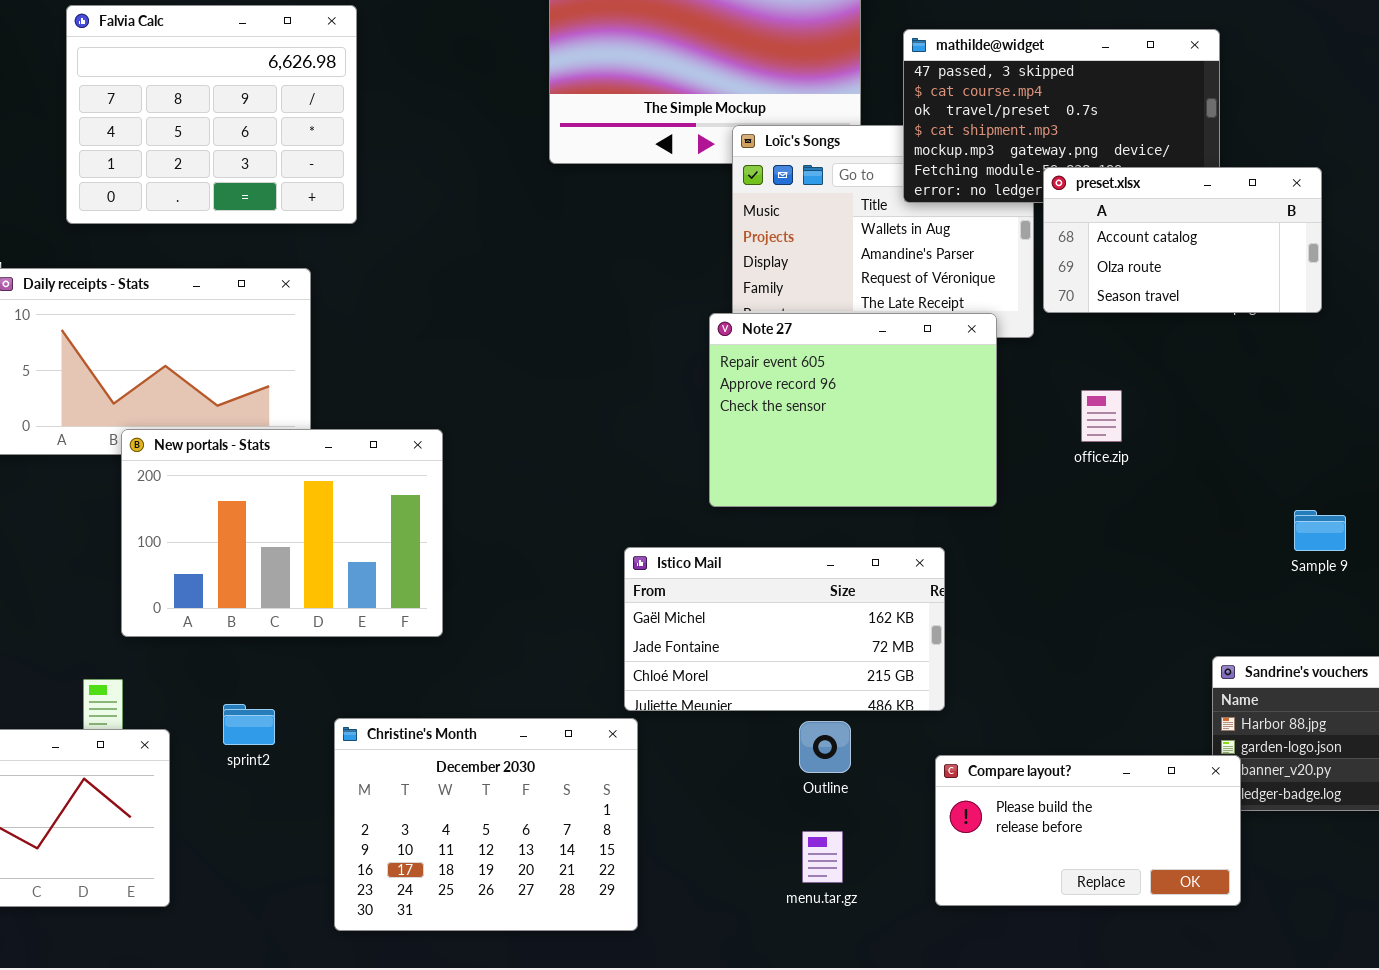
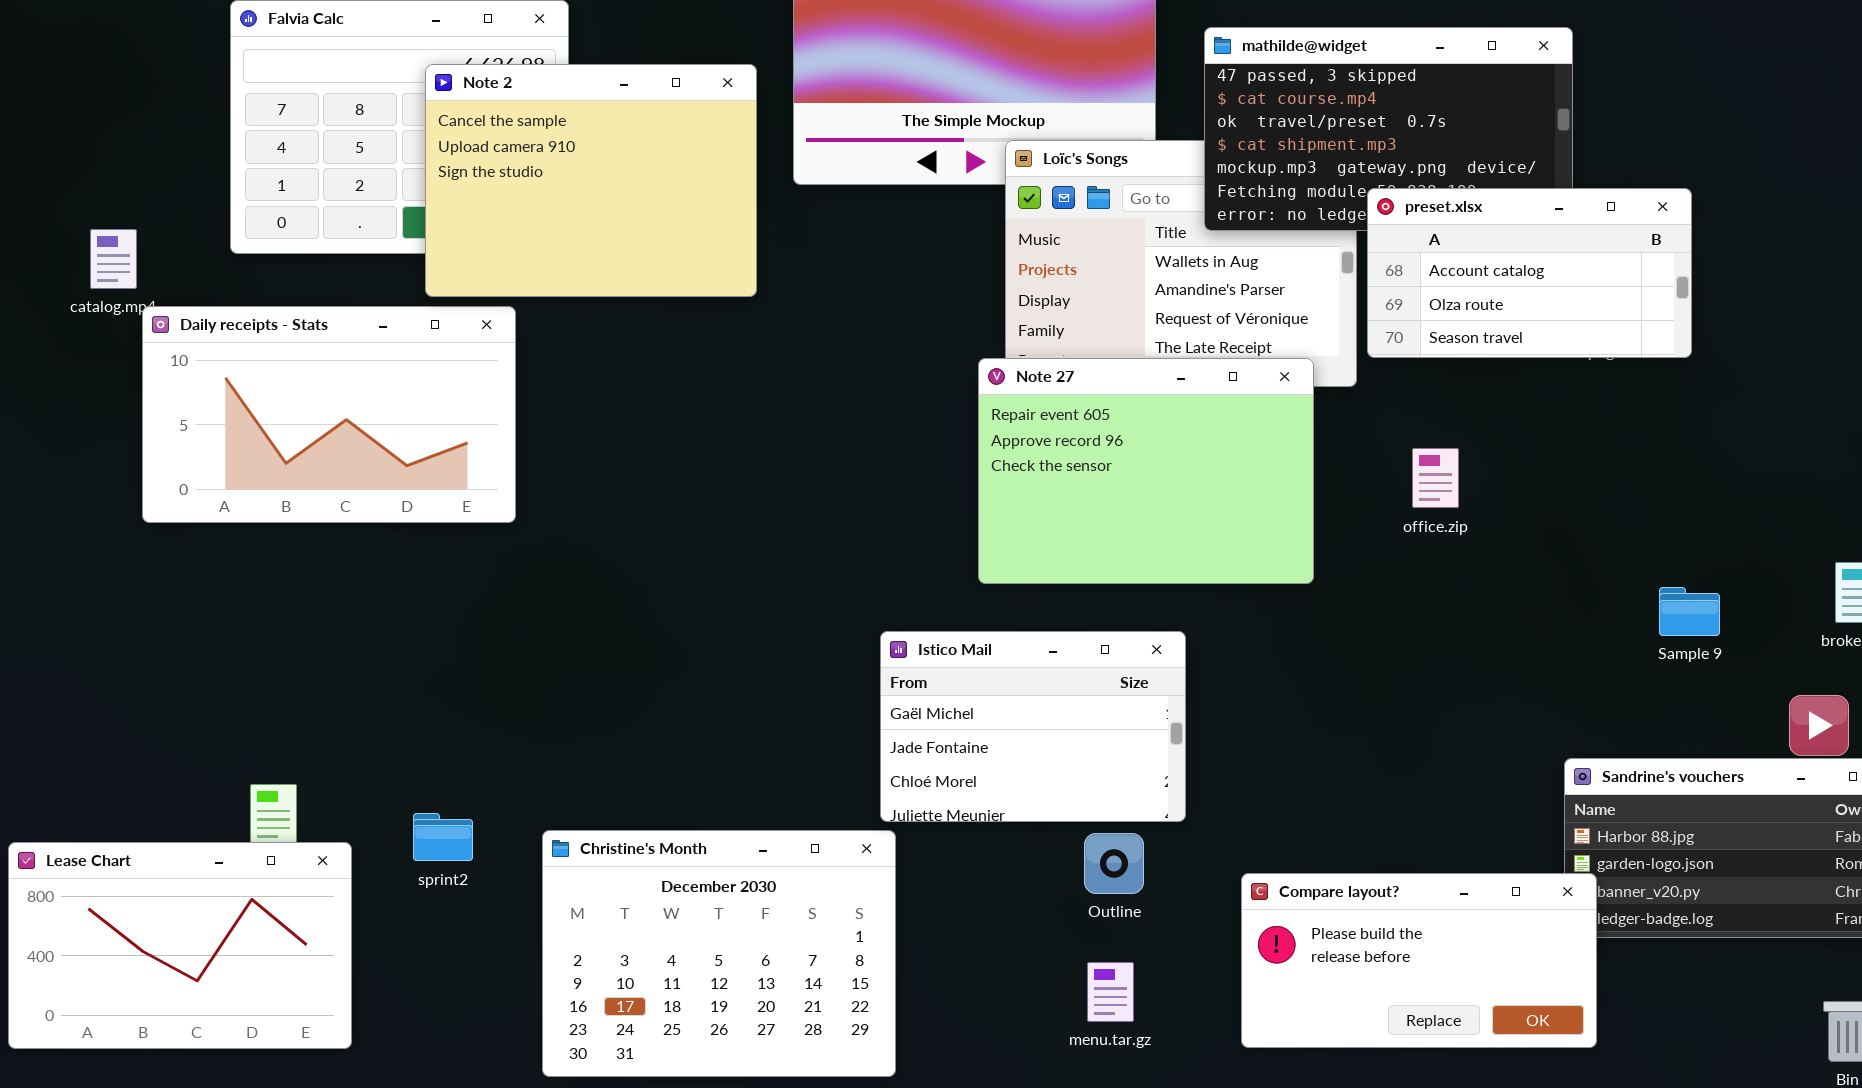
Note 2: none -> [425,64,757,297], opened
New portals - Stats: [121,429,443,637] -> none, closed
Istico Mail: [624,547,945,711] -> [880,631,1186,822], resized

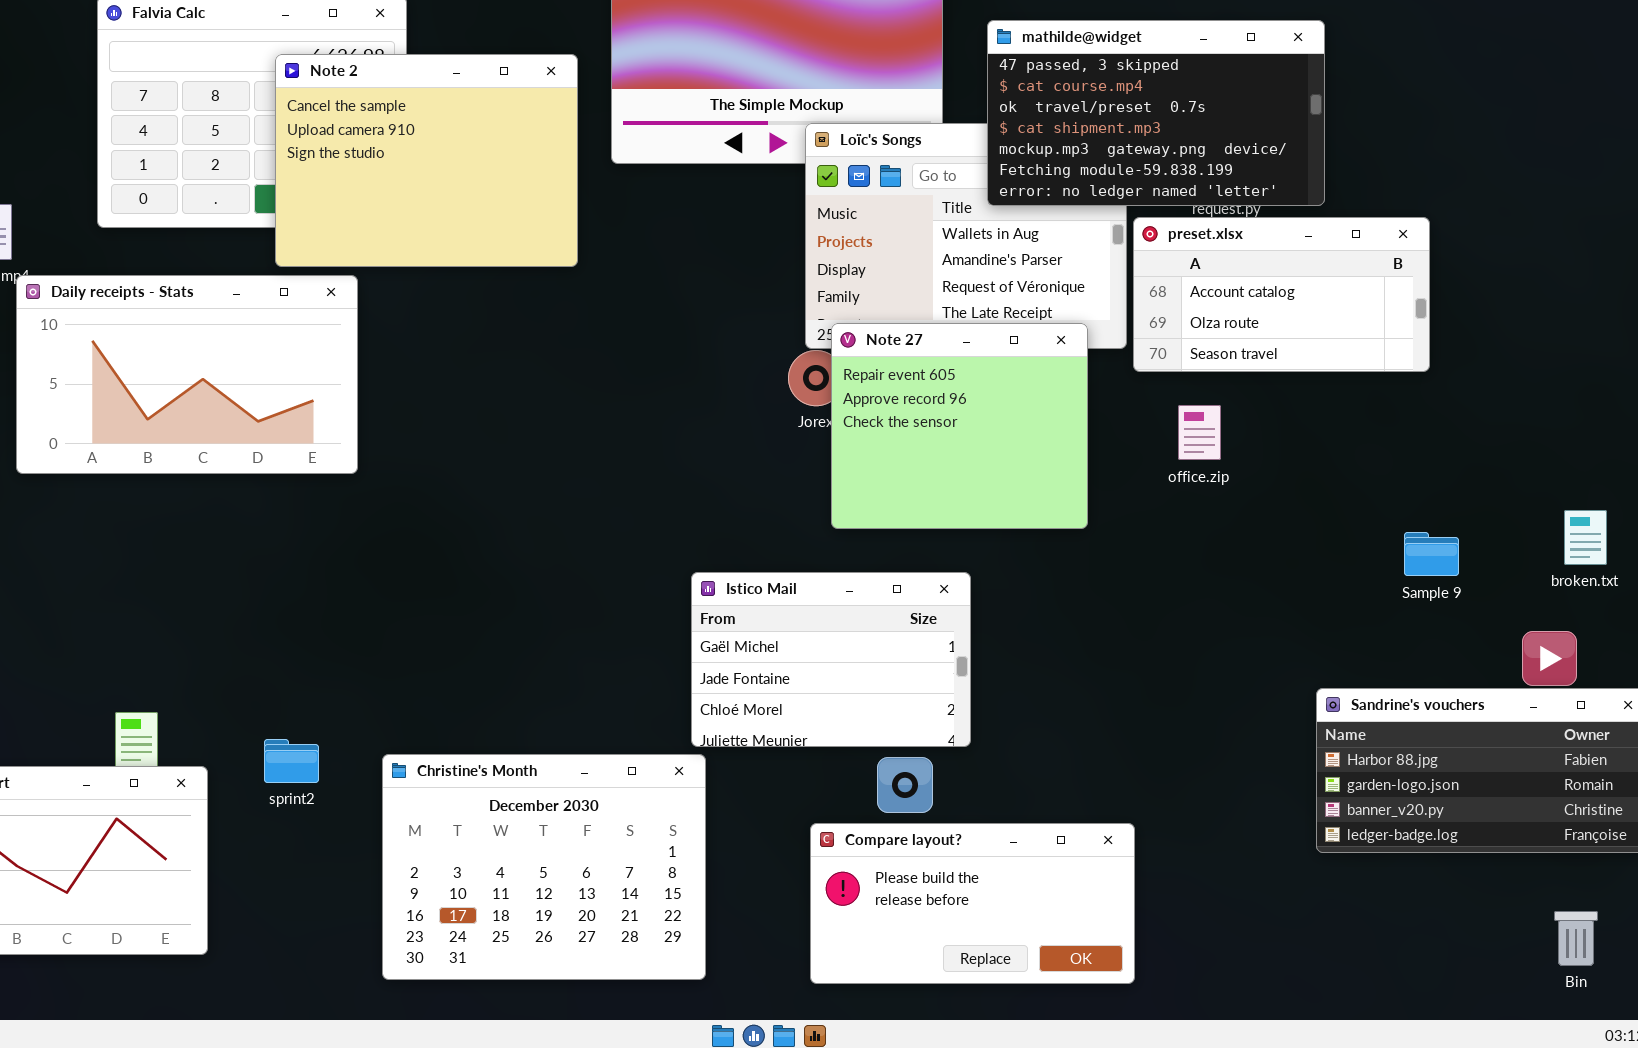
preset.xlsx: [1367,188,1692,358] -> [1133,217,1430,372], moved
Note 27: [978,358,1314,584] -> [831,323,1088,529], resized
Compare layout?: [1241,873,1597,1048] -> [810,823,1135,984], moved

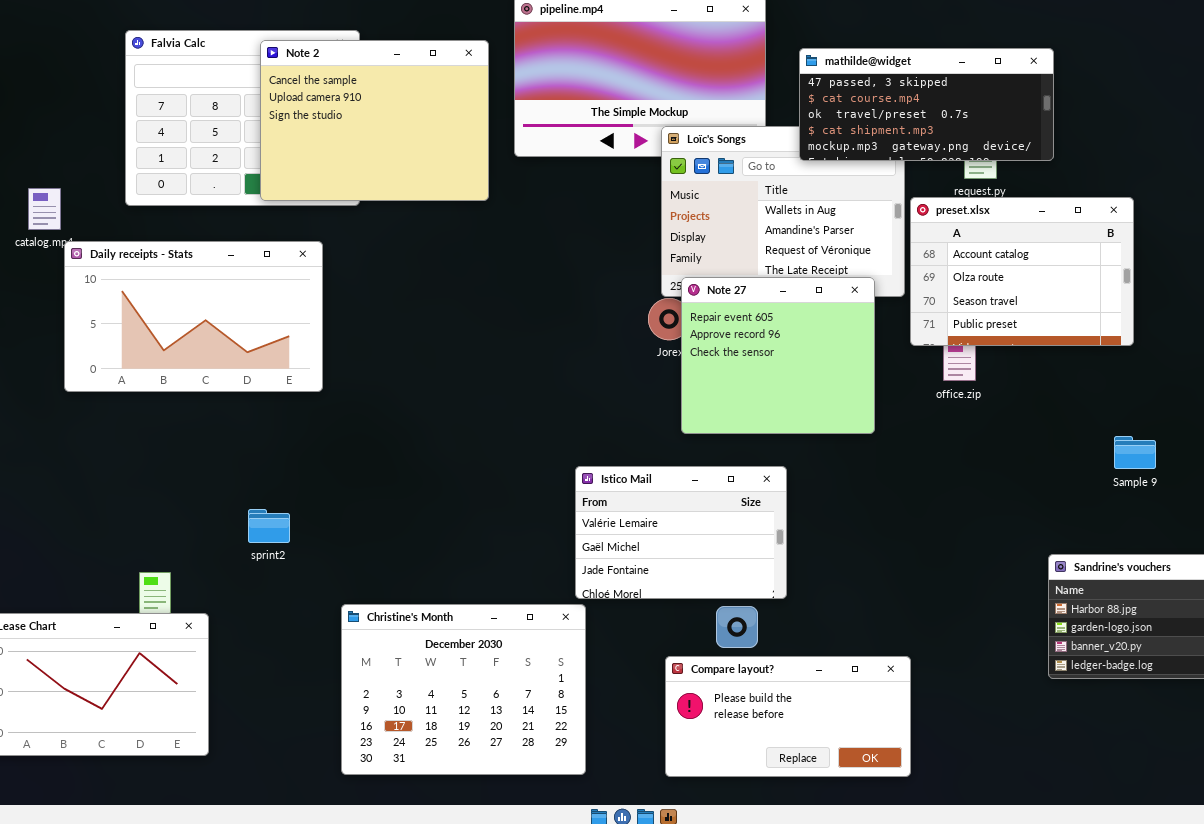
mathilde@widget: [987,20,1325,206] -> [799,48,1054,161], resized
Note 2: [275,54,578,267] -> [260,40,489,201], moved
preset.xlsx: [1133,217,1430,372] -> [910,197,1134,346], resized
Istico Mail: [691,572,971,747] -> [575,466,787,599], scrolled up 1 row
sprint2: [264,739,319,783] -> [248,509,290,543], moved

